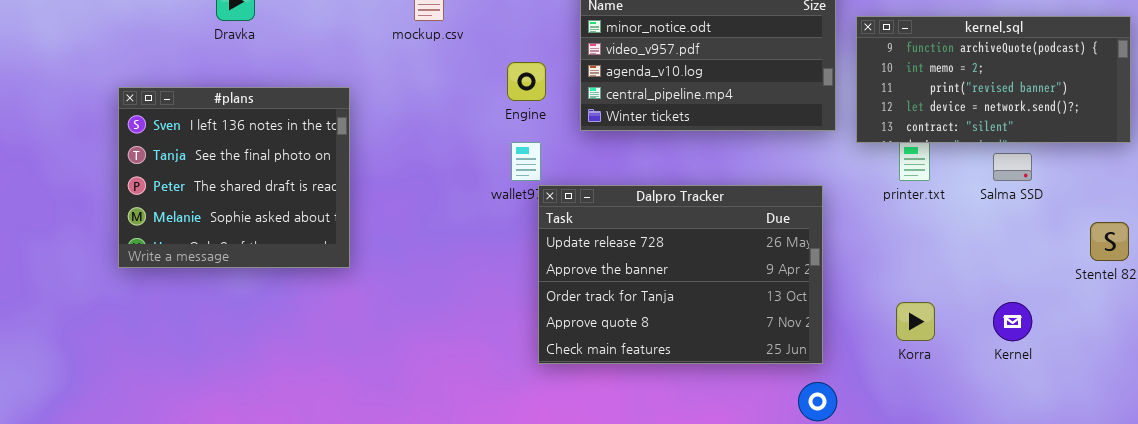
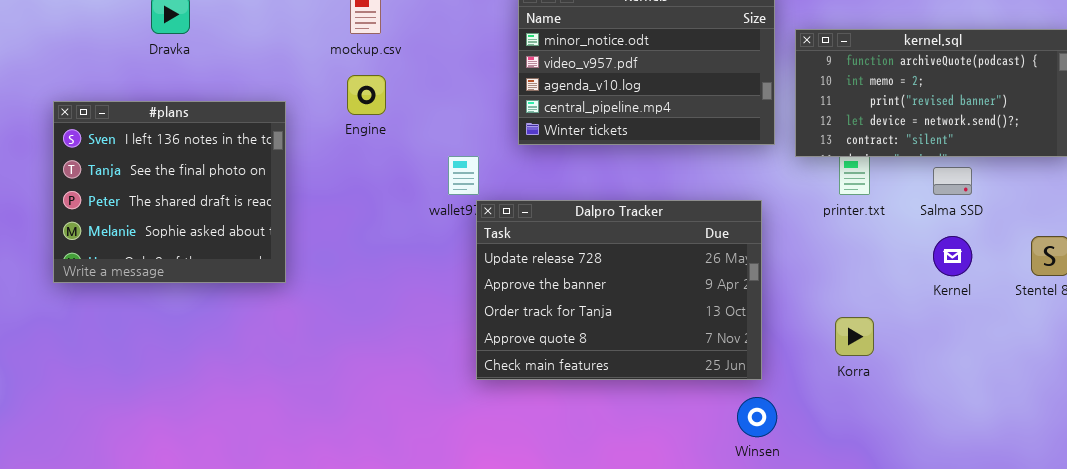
Engine: [507,62,546,101] -> [347,75,386,115], moved
Kernel: [993,302,1032,341] -> [933,236,972,276], moved

